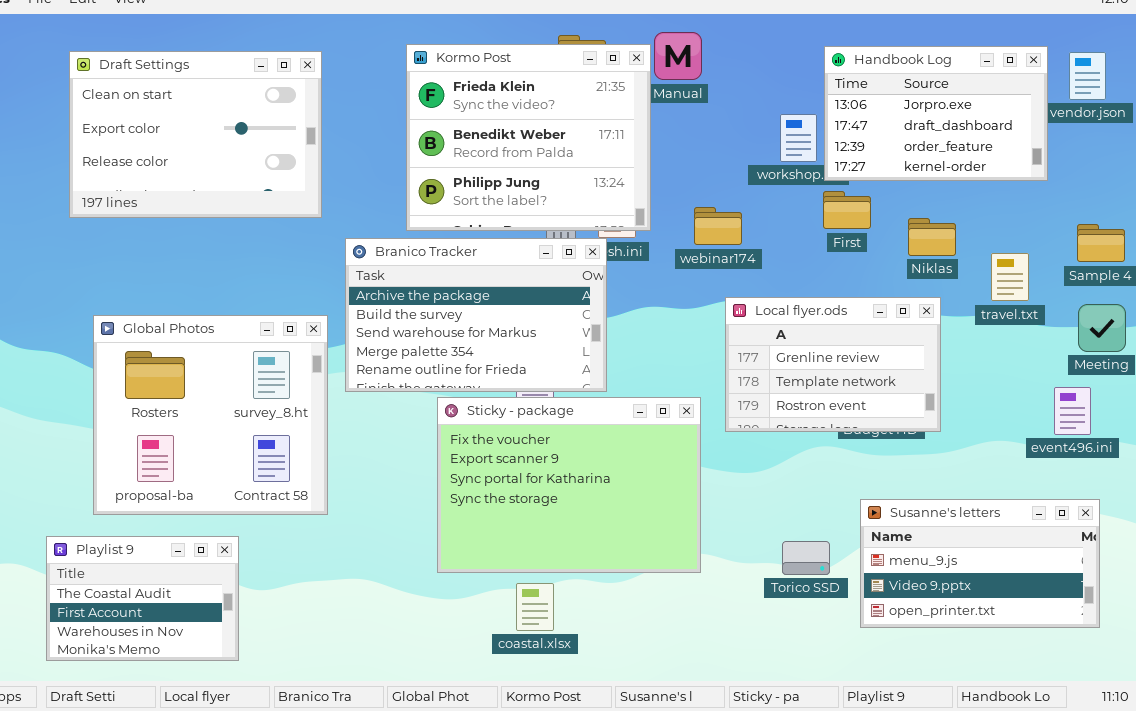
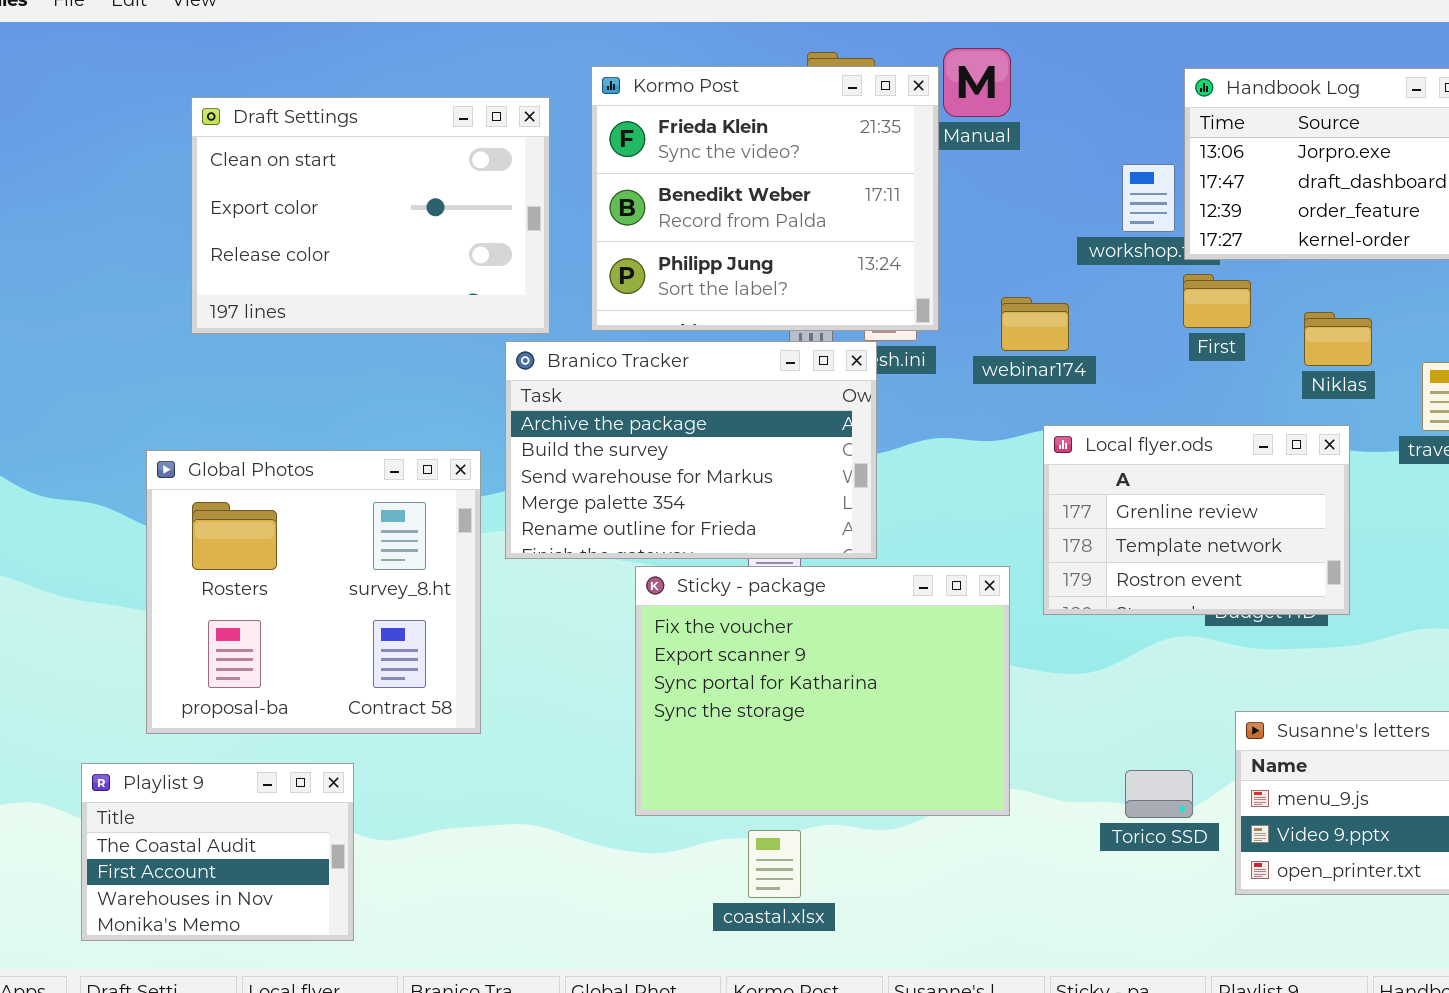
Draft Settings: [69,51,322,218] -> [191,97,550,334], moved

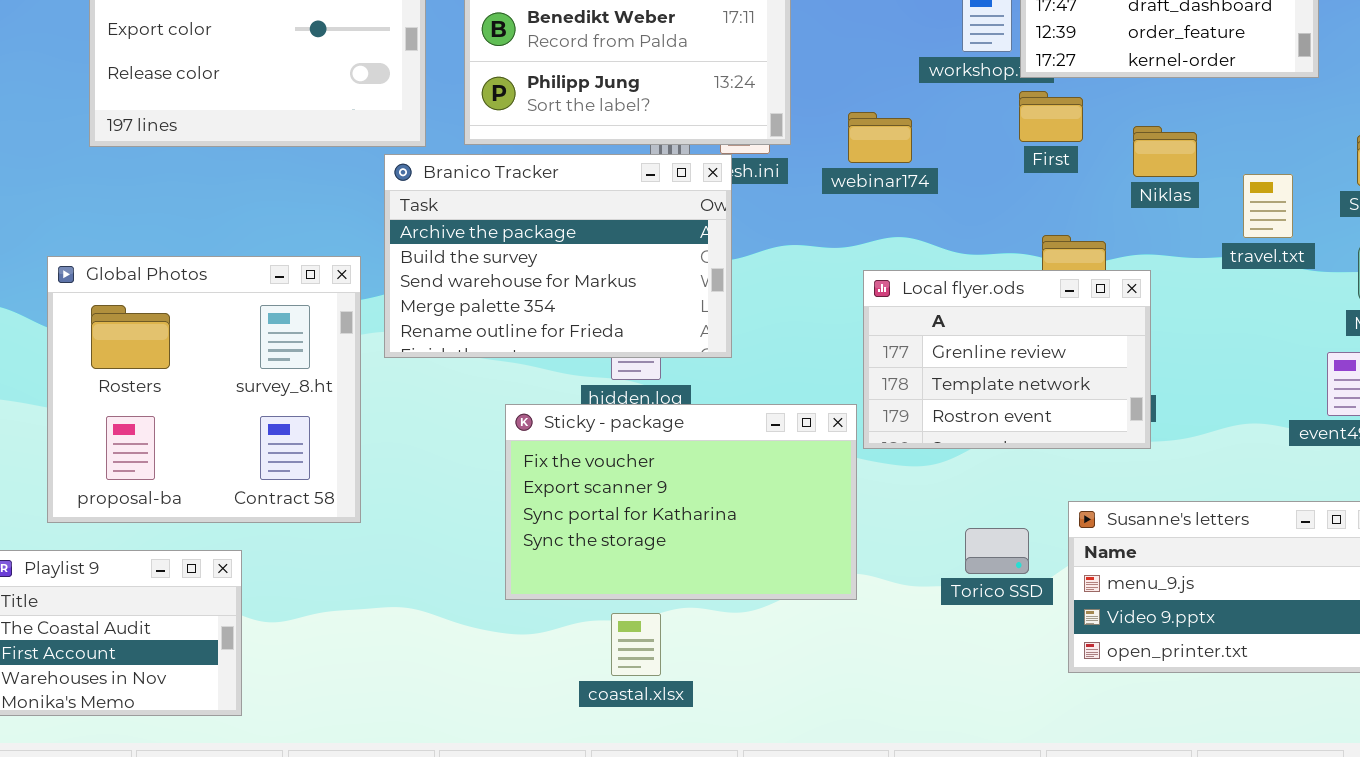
Local flyer.ods: [1043,425,1350,615] -> [863,270,1151,449], moved
Sticky - package: [635,566,1010,816] -> [505,404,857,600], resized
Torico SSD: [1125,770,1193,818] -> [965,528,1029,574], moved

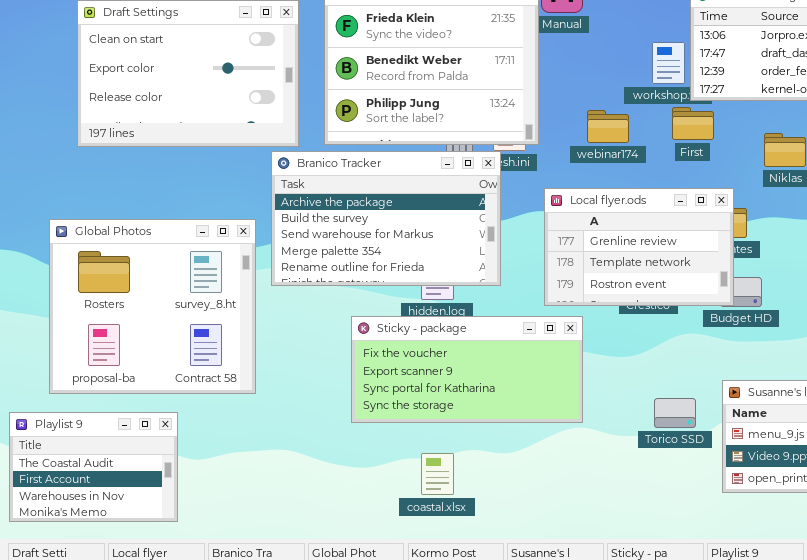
First: [1019,91,1083,142] -> [672,107,714,140], moved
webinar174: [848,112,912,163] -> [587,110,629,143], moved
Local flyer.ods: [863,270,1151,449] -> [544,188,734,306], moved
Sticky - package: [505,404,857,600] -> [351,316,583,423], resized

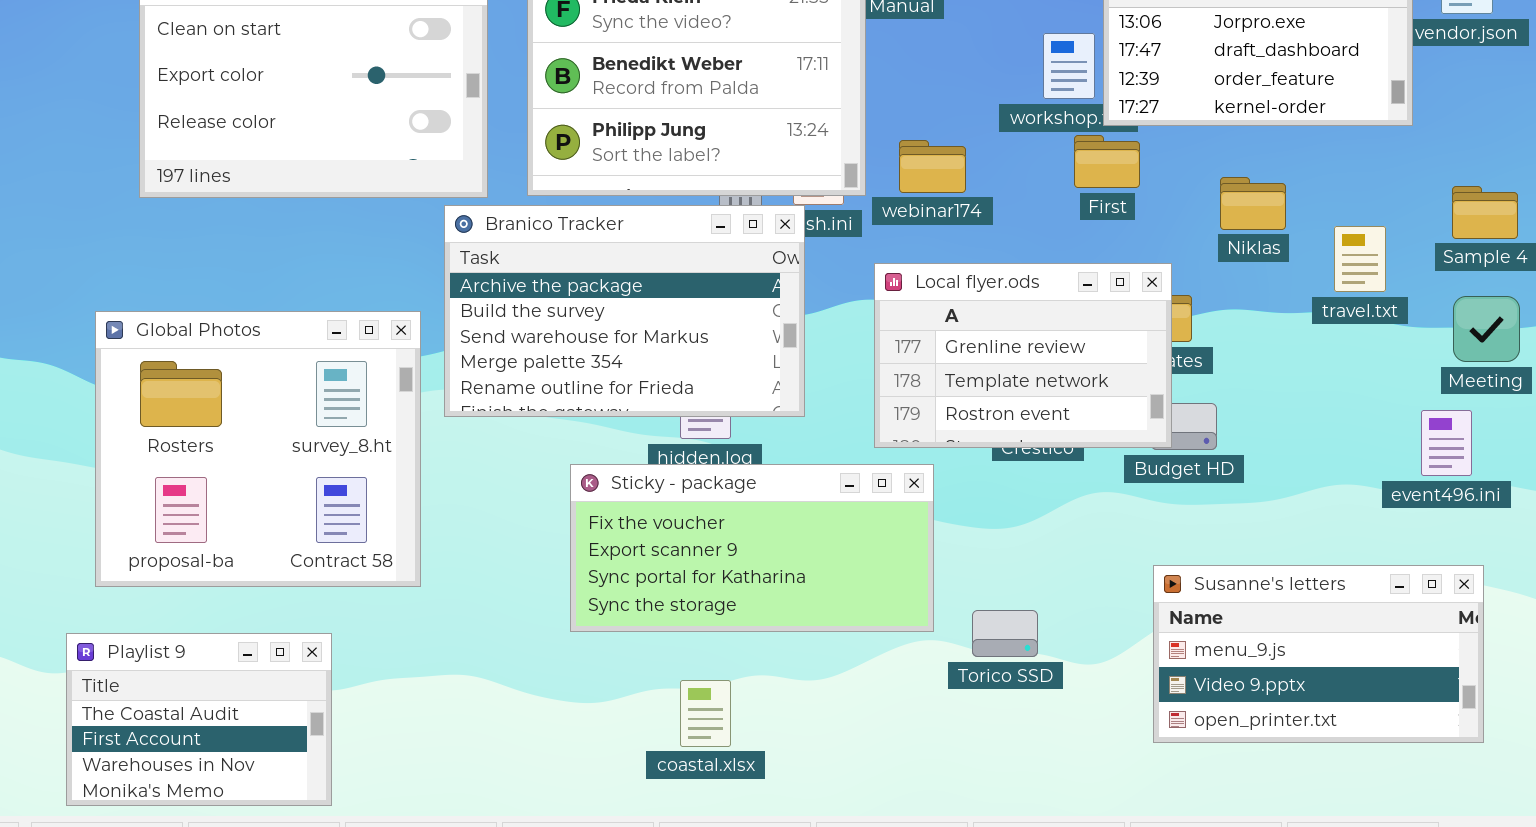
webinar174: [587,110,629,143] -> [899,140,966,193], moved
Torico SSD: [654,398,696,428] -> [972,610,1038,657], moved
Playlist 9: [9,412,178,522] -> [66,633,332,806], moved

